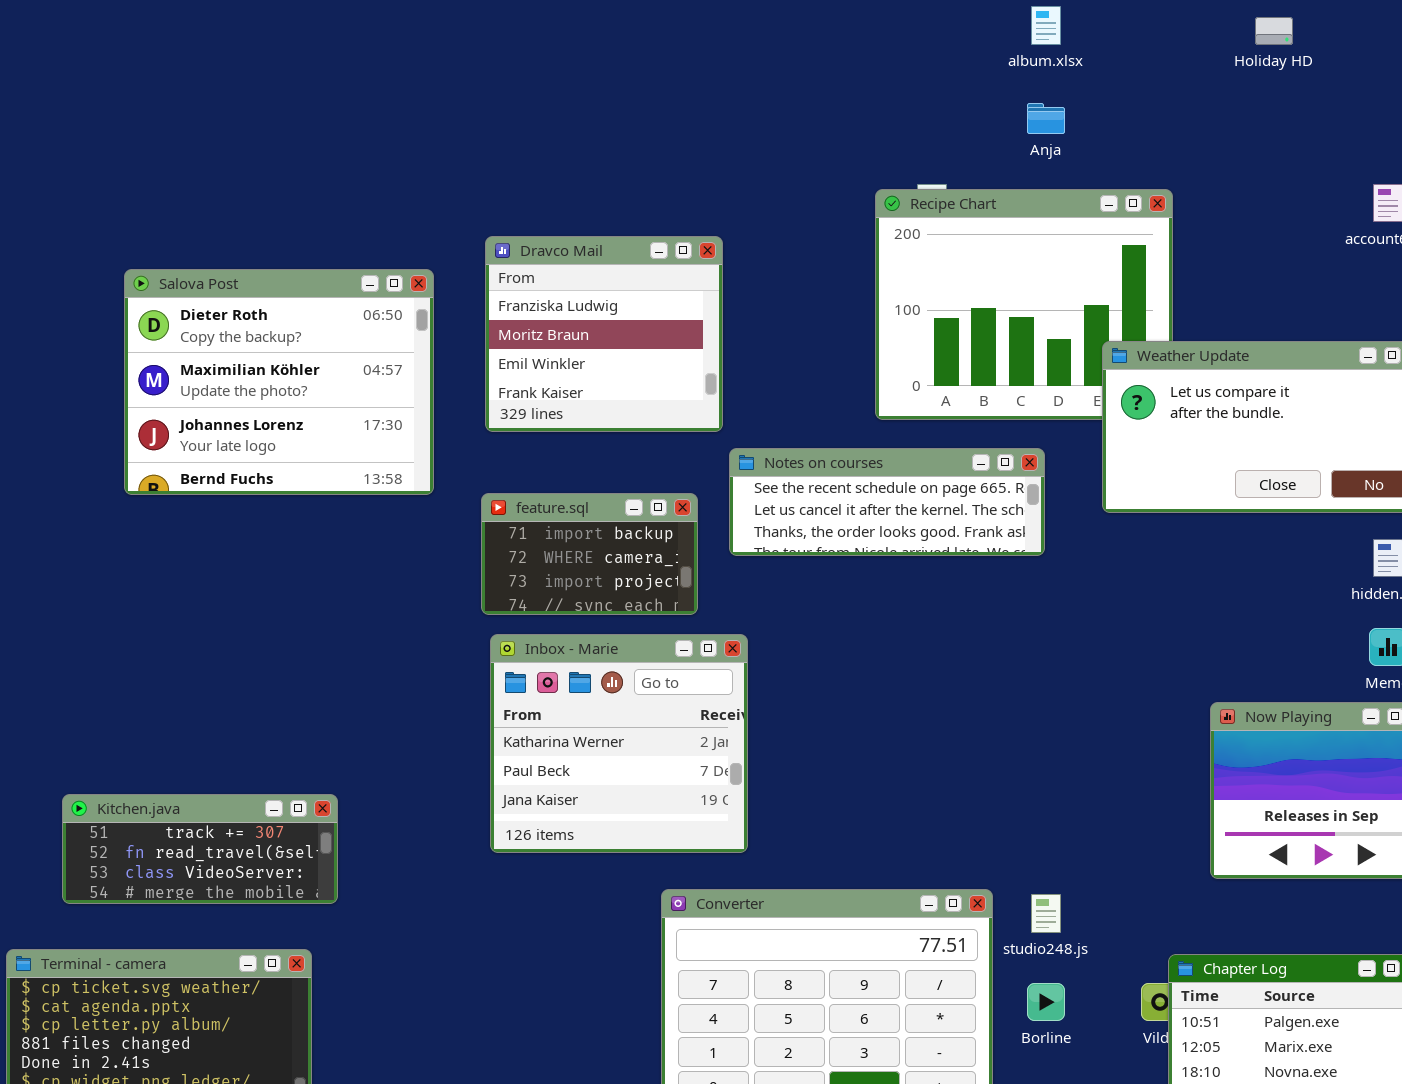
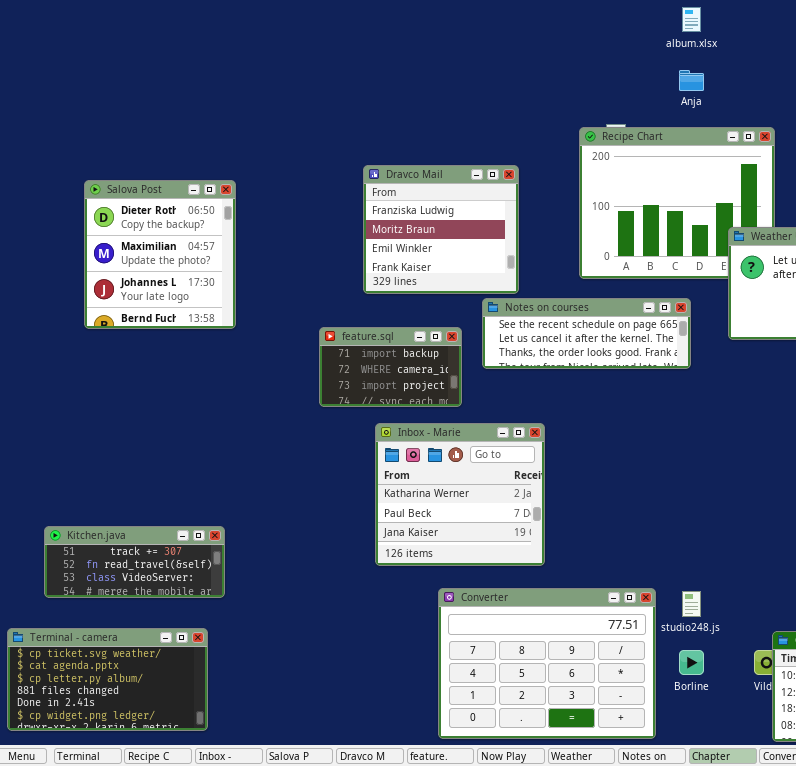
Dravco Mail: [485,236,723,432] -> [363,165,519,294], moved
Salova Post: [124,269,434,495] -> [84,180,236,329], resized
Inbox - Marie: [490,634,748,853] -> [375,423,545,566], moved

